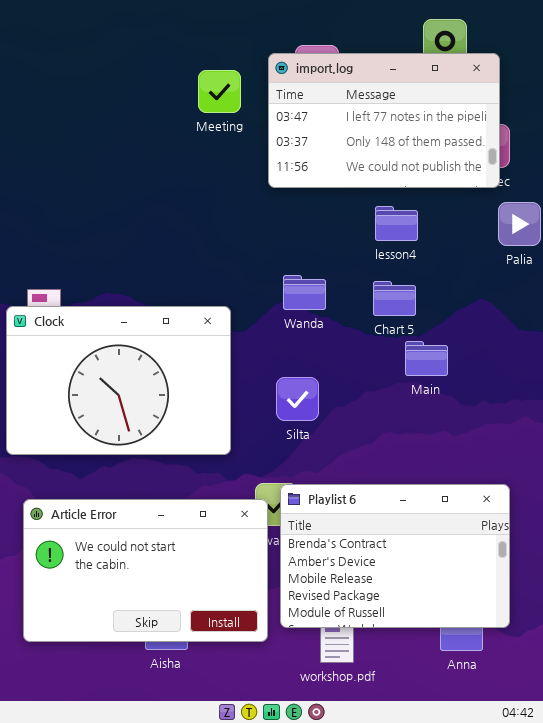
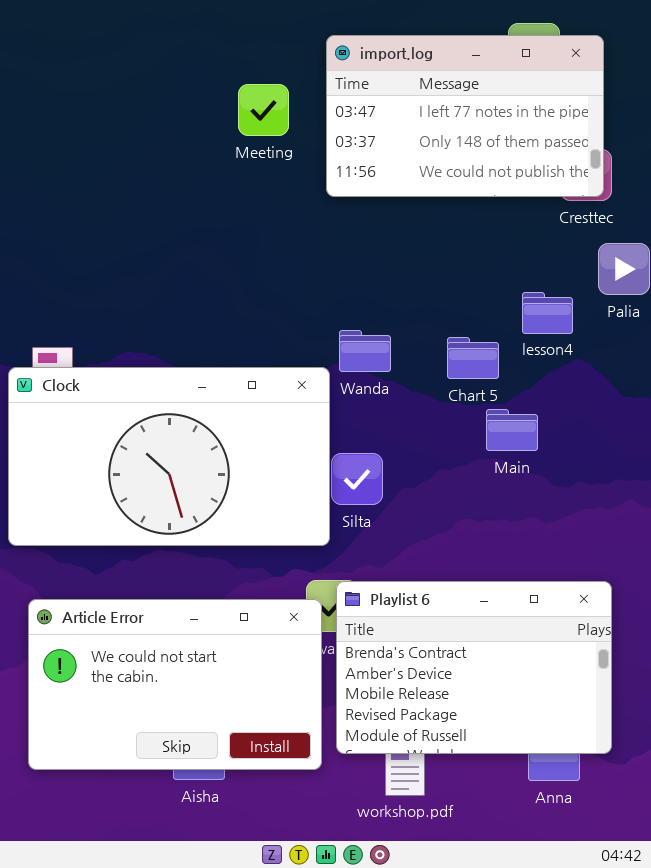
import.log: [268,53,500,188] -> [326,35,604,197], moved
lesson4: [375,206,418,241] -> [522,292,573,334], moved
Clock: [6,306,231,455] -> [8,367,330,546], resized

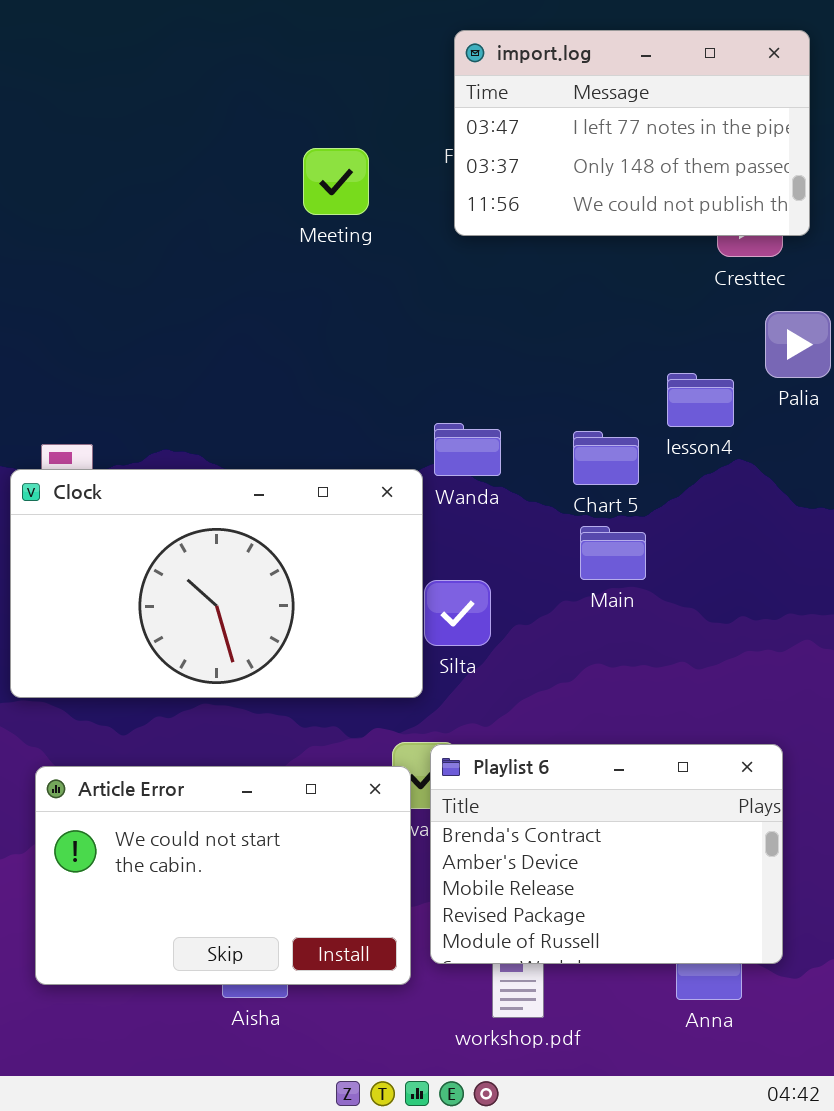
import.log: [326,35,604,197] -> [454,30,810,236], moved
Meeting: [238,84,289,136] -> [303,148,369,215], moved
Main: [486,409,538,451] -> [580,526,646,580], moved

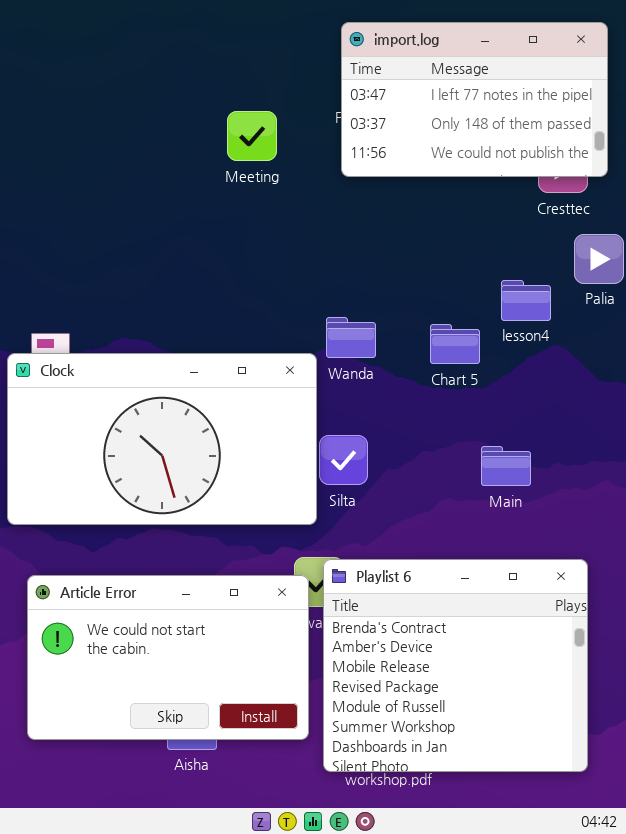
Main: [580,526,646,580] -> [481,446,531,486], moved
Playlist 6: [430,744,783,964] -> [323,559,588,772], resized

